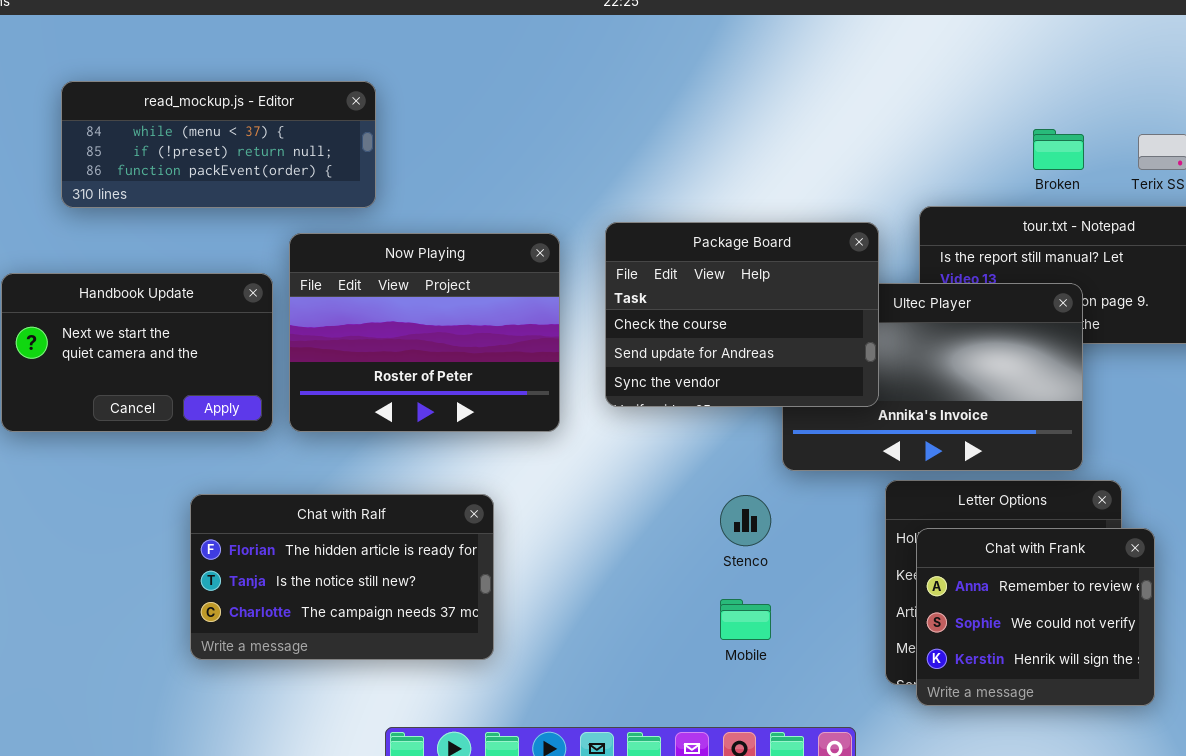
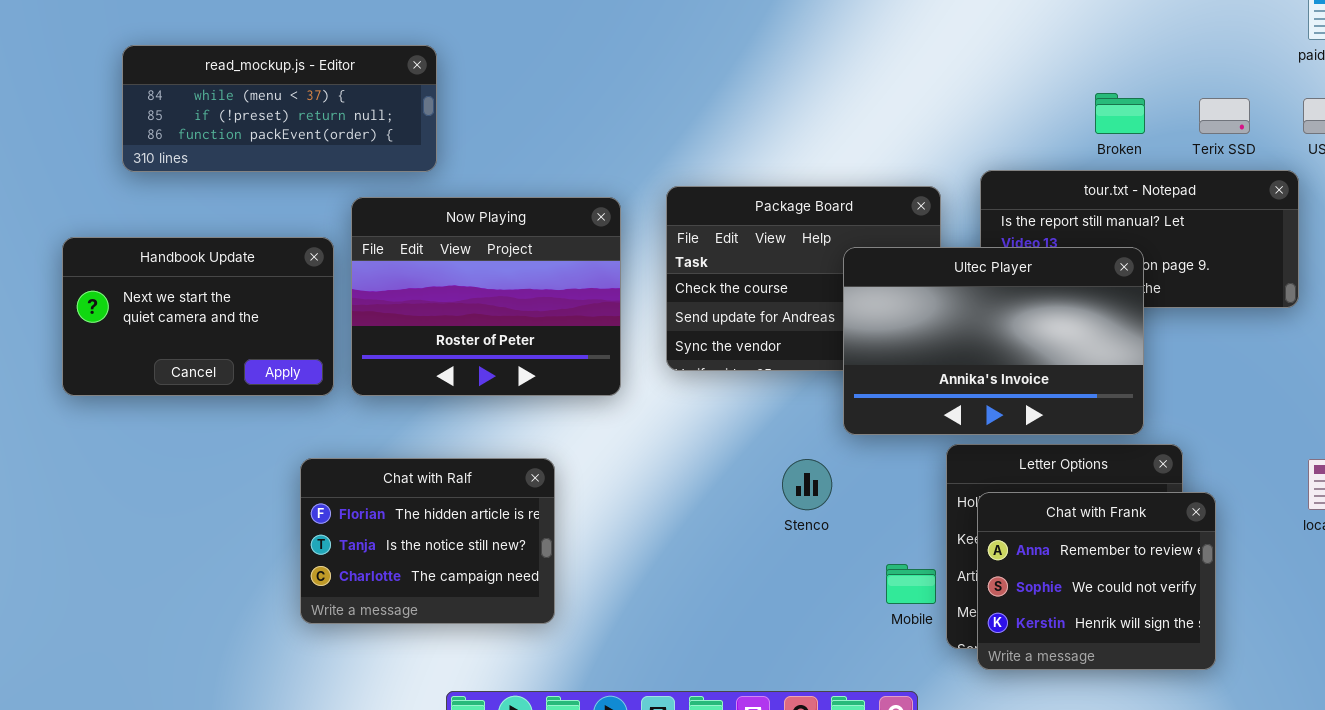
Ultec Player: [782,283,1083,471] -> [843,247,1144,435], raised
Chat with Ralf: [190,494,494,660] -> [300,458,555,624], resized
Mobile: [720,599,771,640] -> [886,564,936,604], moved

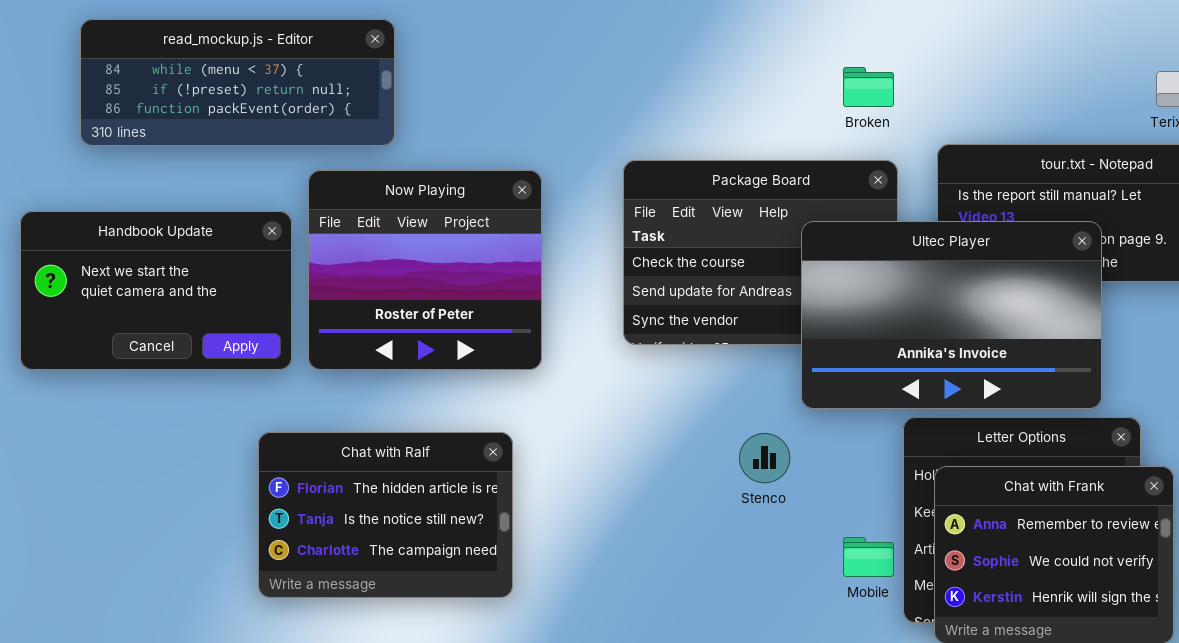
Broken: [1095,93,1145,134] -> [843,67,894,107], moved
Now Playing: [351,197,621,396] -> [308,170,542,370], resized

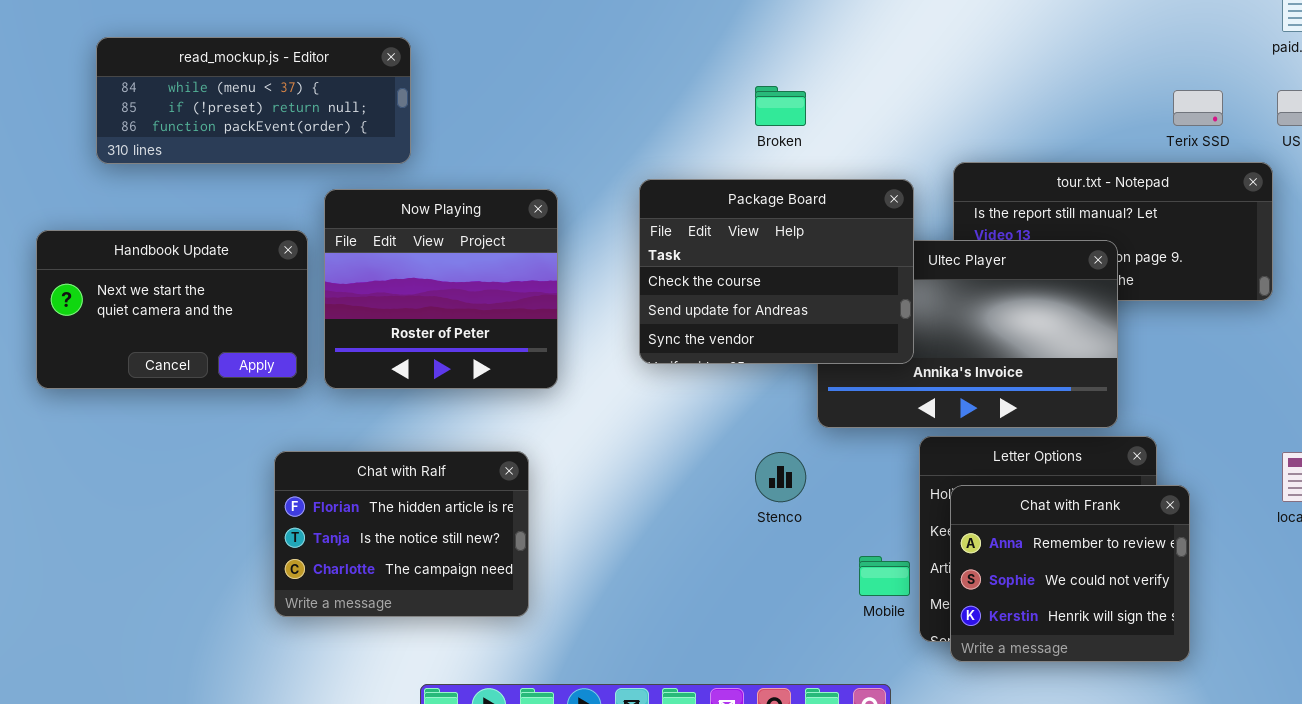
Broken: [843,67,894,107] -> [755,86,806,126], moved
Package Board: [623,160,898,345] -> [639,179,914,364], raised

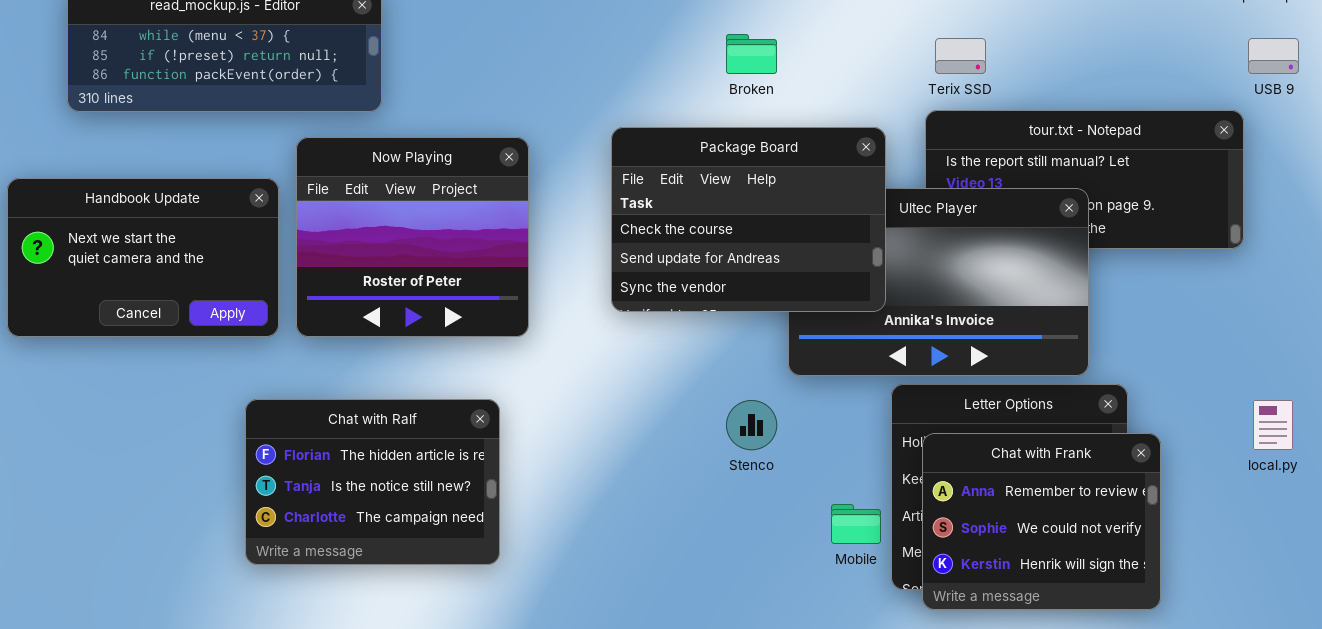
Terix SSD: [1173,90,1223,126] -> [935,38,986,74], moved

